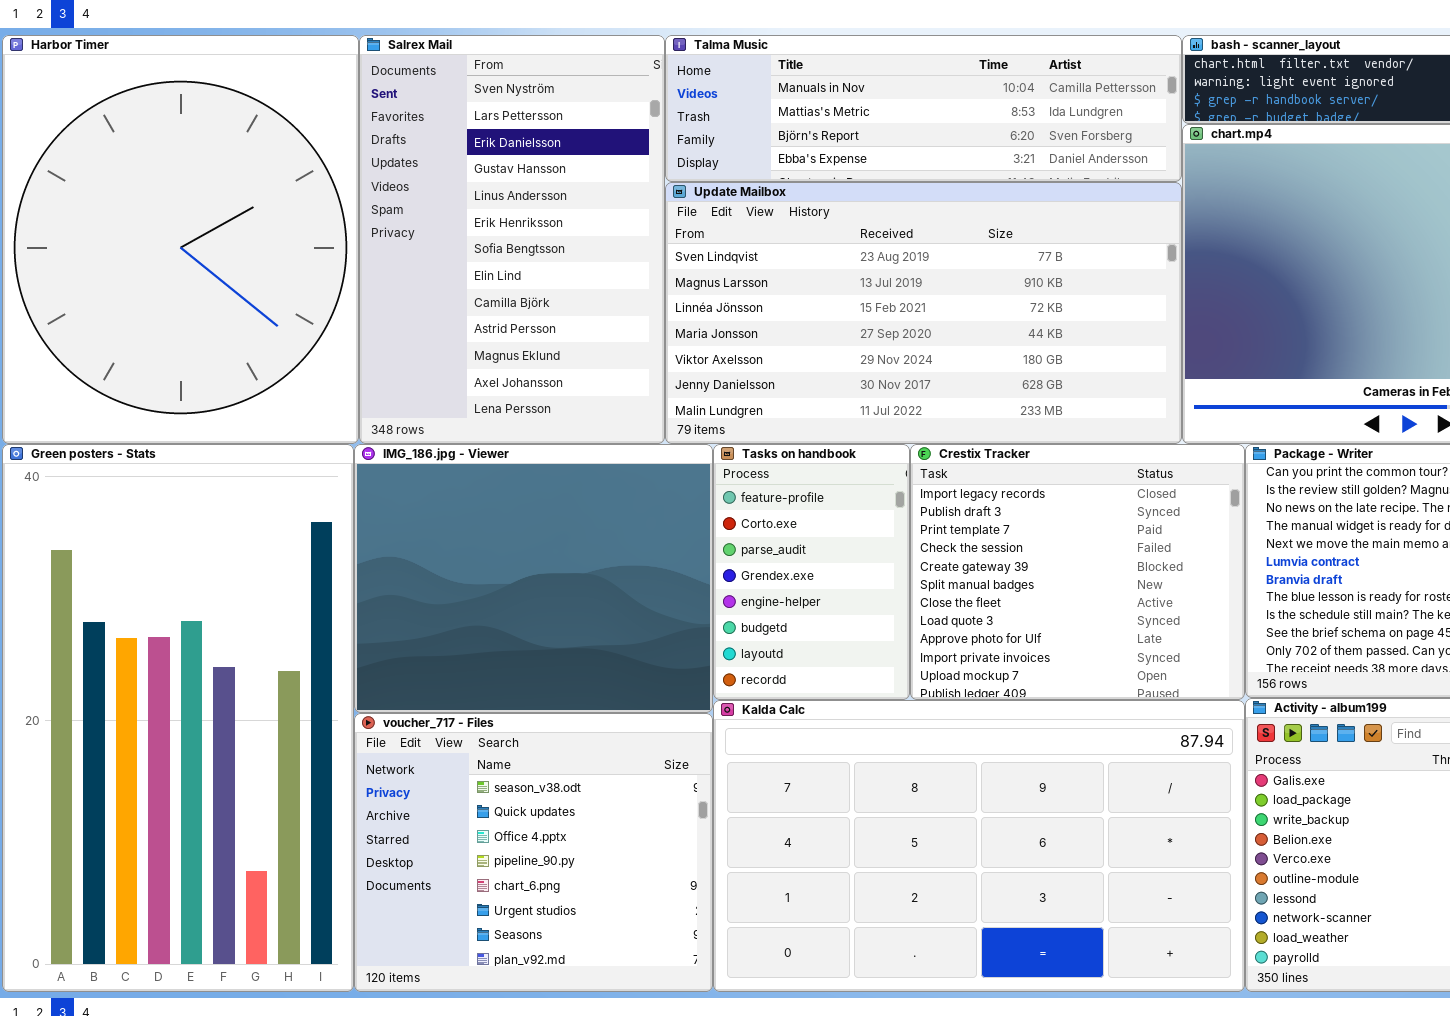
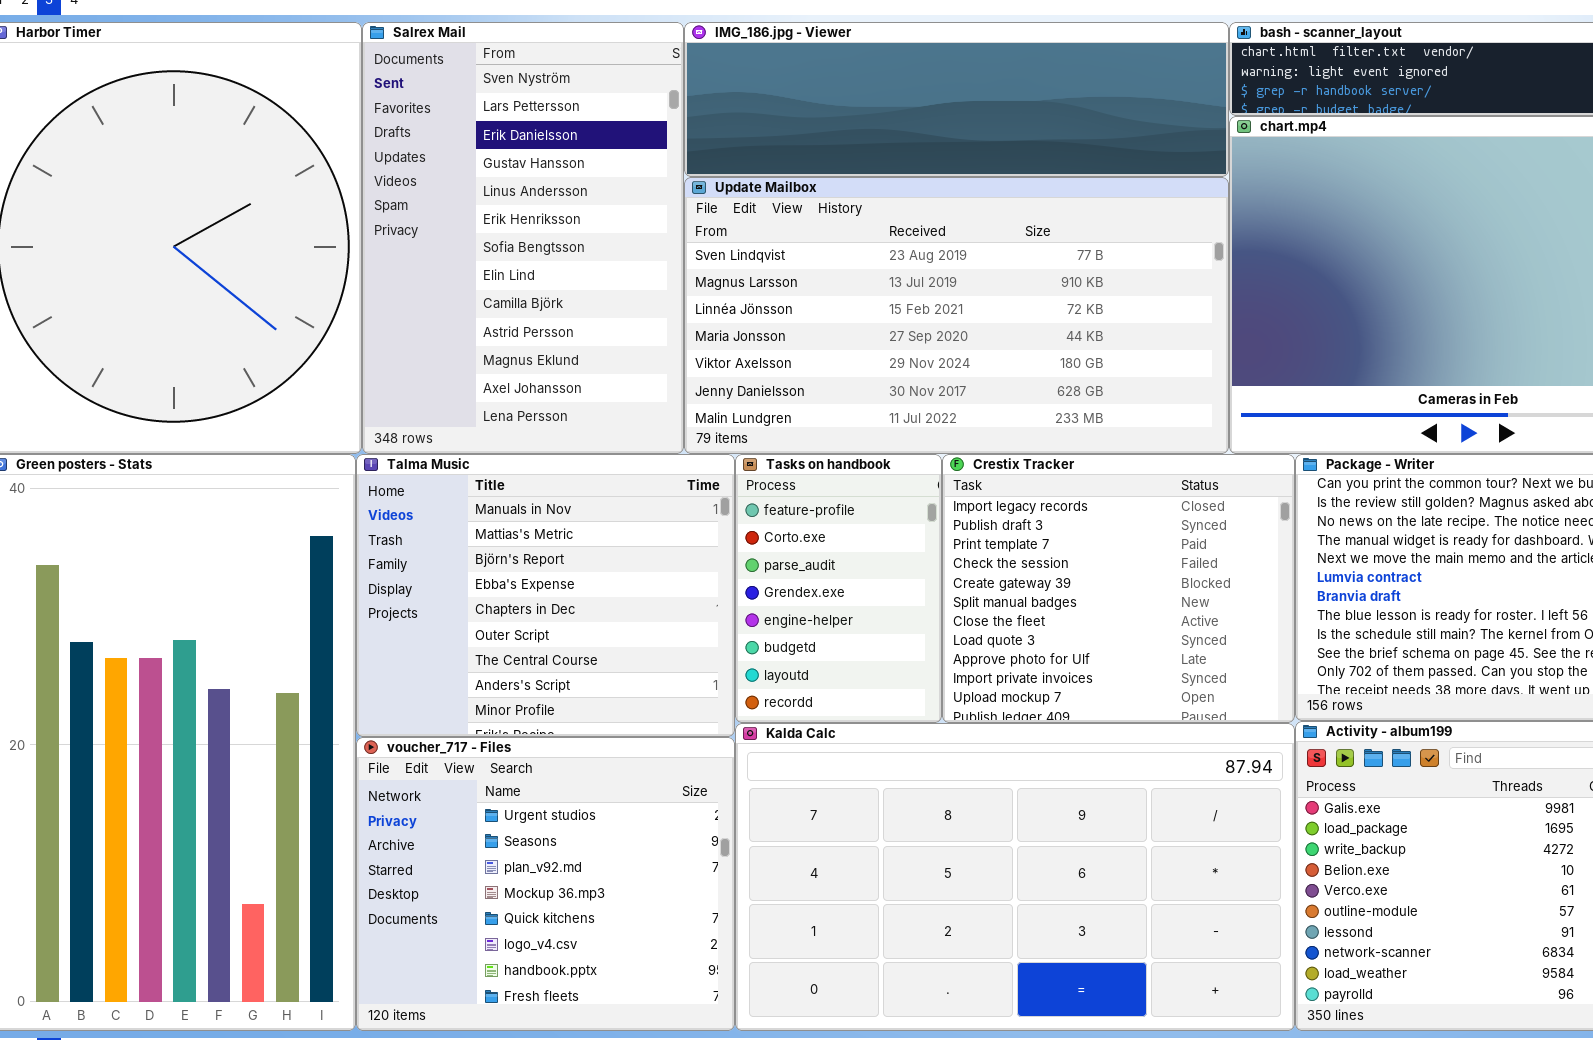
Talma Music: [665,35,1182,182] -> [356,454,735,737], moved, resized
IMG_186.jpg - Viewer: [354,444,713,713] -> [684,22,1229,177], moved, resized
voucher_717 - Files: [354,713,713,992] -> [356,737,735,1031], scrolled down 5 rows

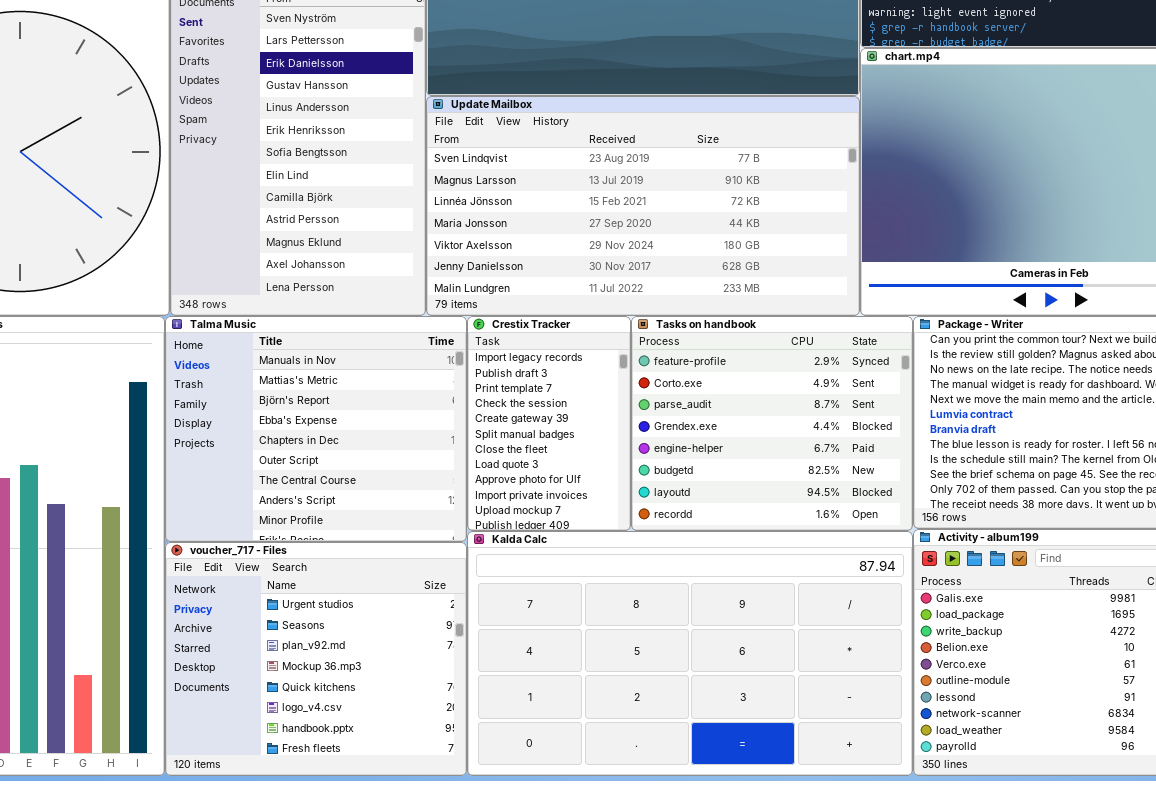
Tasks on handbook: [735,454,942,723] -> [631,316,913,531], moved, resized
Crestix Tracker: [942,454,1295,723] -> [467,316,631,531], moved, resized

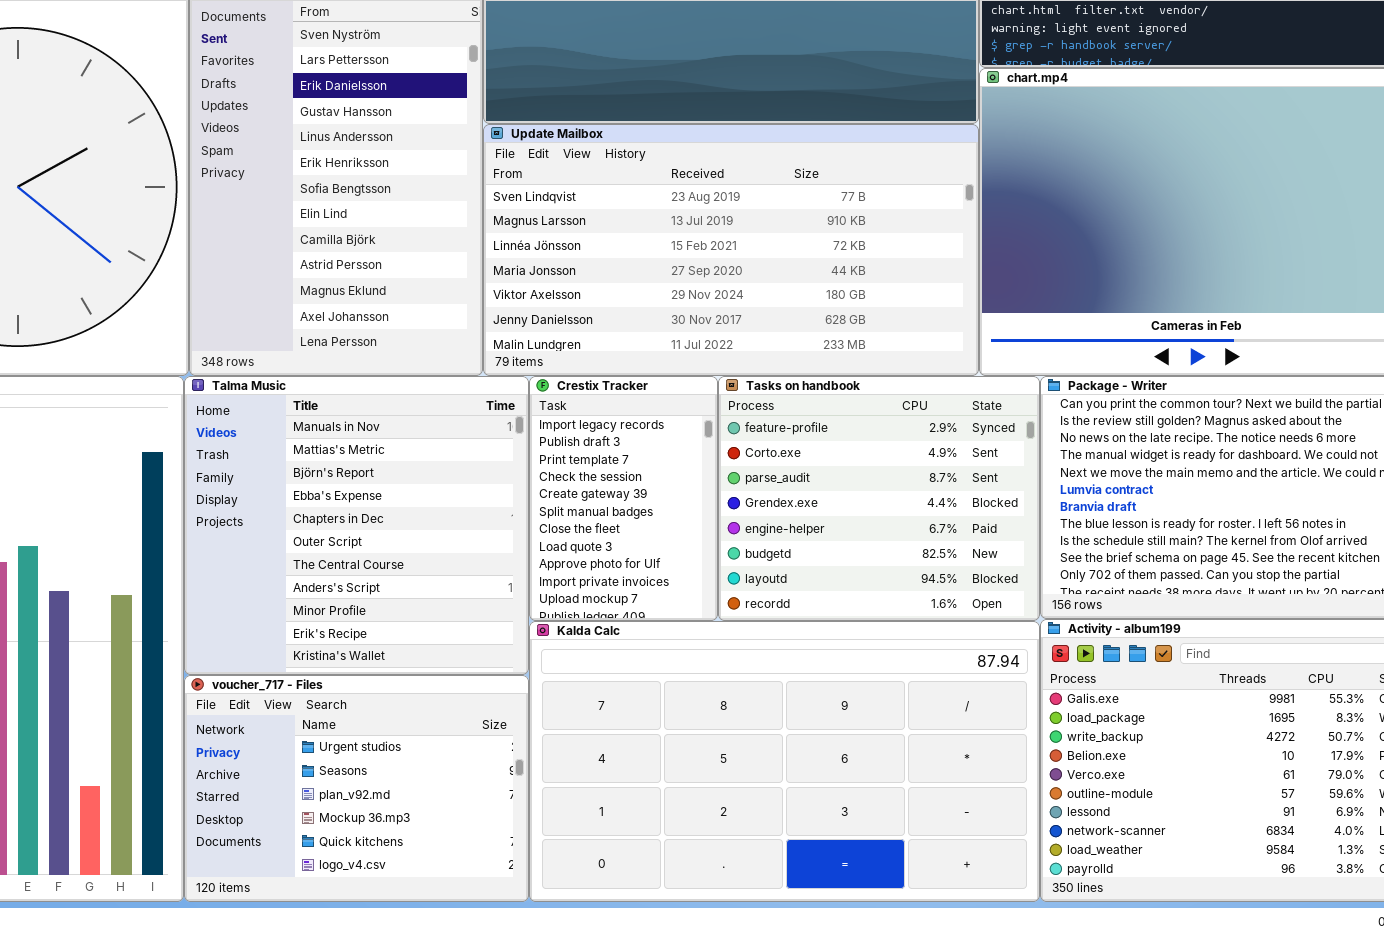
Talma Music: [165,316,467,542] -> [184,376,529,675], resized
voucher_717 - Files: [165,542,467,776] -> [184,675,529,902], resized

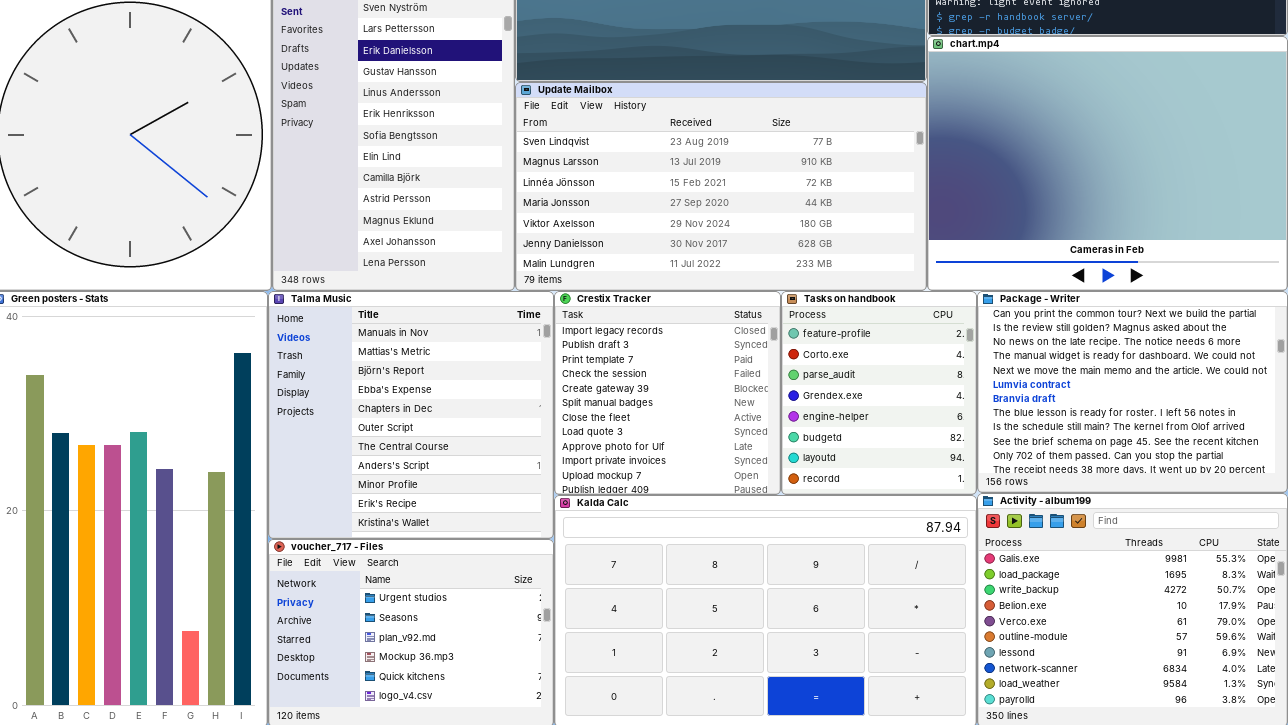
Crestix Tracker: [529,376,718,621] -> [554,291,781,495], resized
Tasks on handbook: [718,376,1040,621] -> [781,291,977,495], resized

